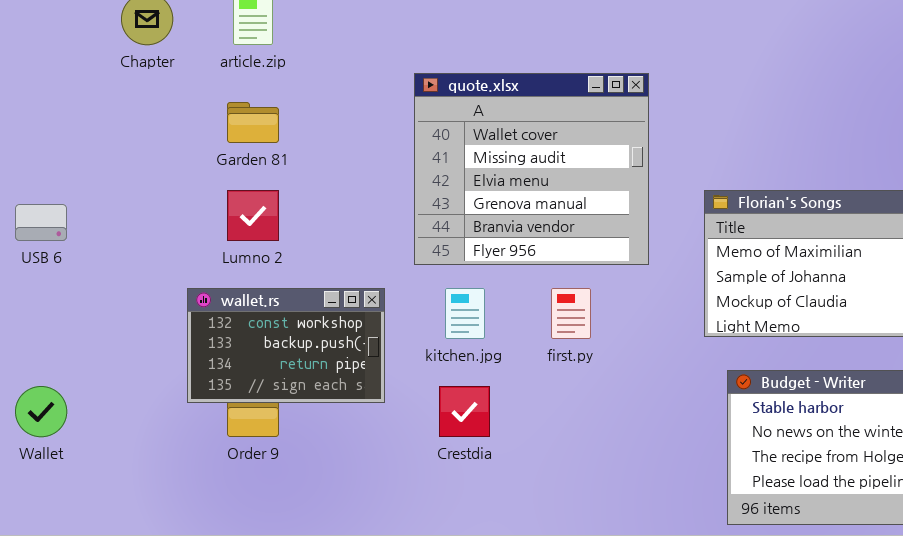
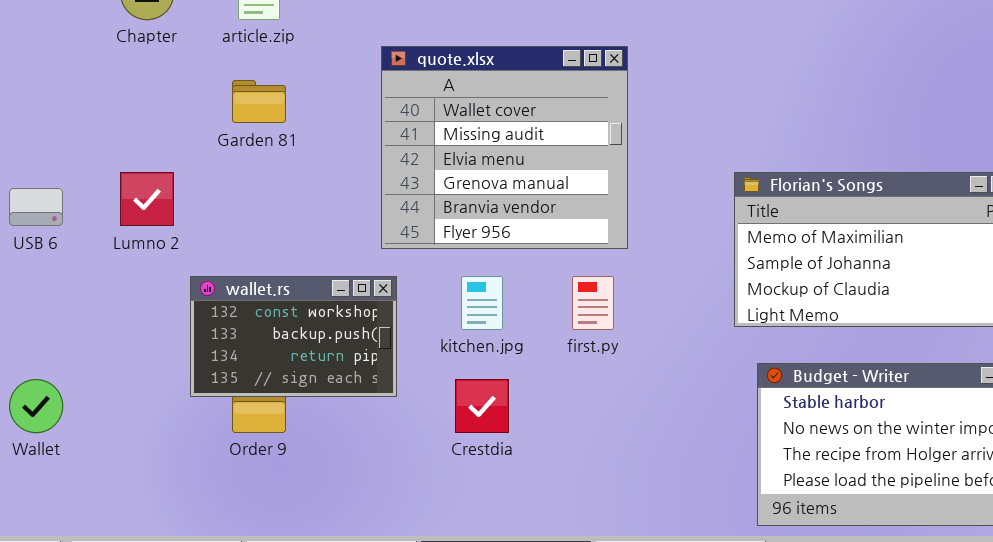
quote.xlsx: [414,73,649,265] -> [381,46,628,249], moved
Lumno 2: [227,190,279,241] -> [120,172,174,226], moved

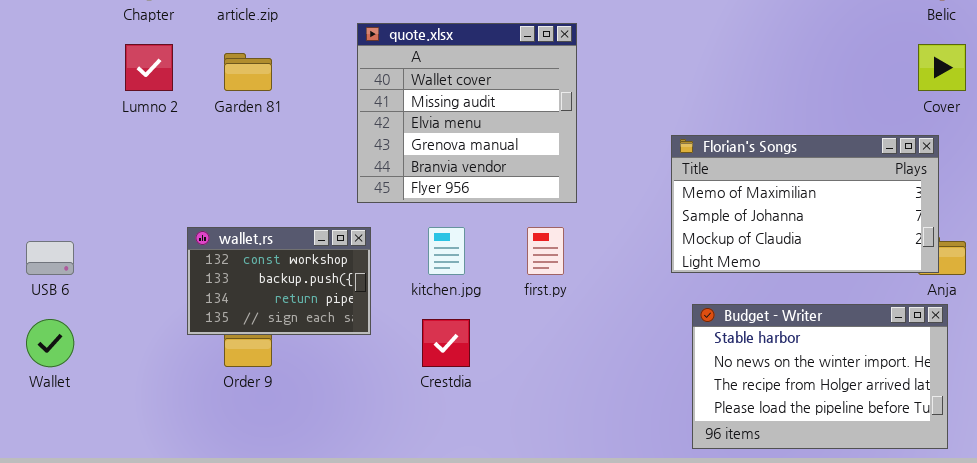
Lumno 2: [120,172,174,226] -> [125,44,173,91], moved
USB 6: [9,188,63,226] -> [26,241,74,275], moved

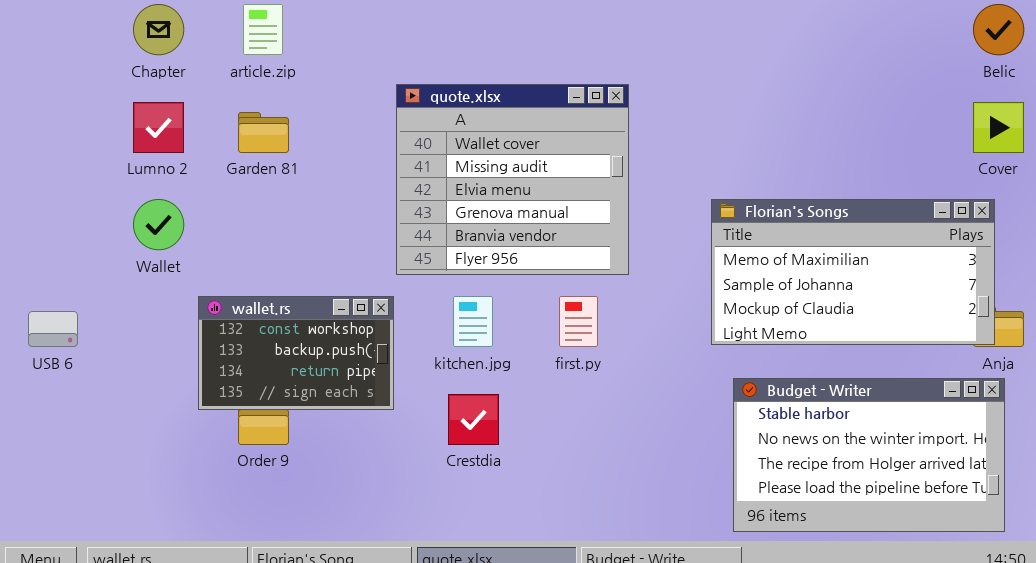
quote.xlsx: [357,23,577,203] -> [396,84,629,275], moved
Wallet: [26,319,74,367] -> [133,199,184,250], moved

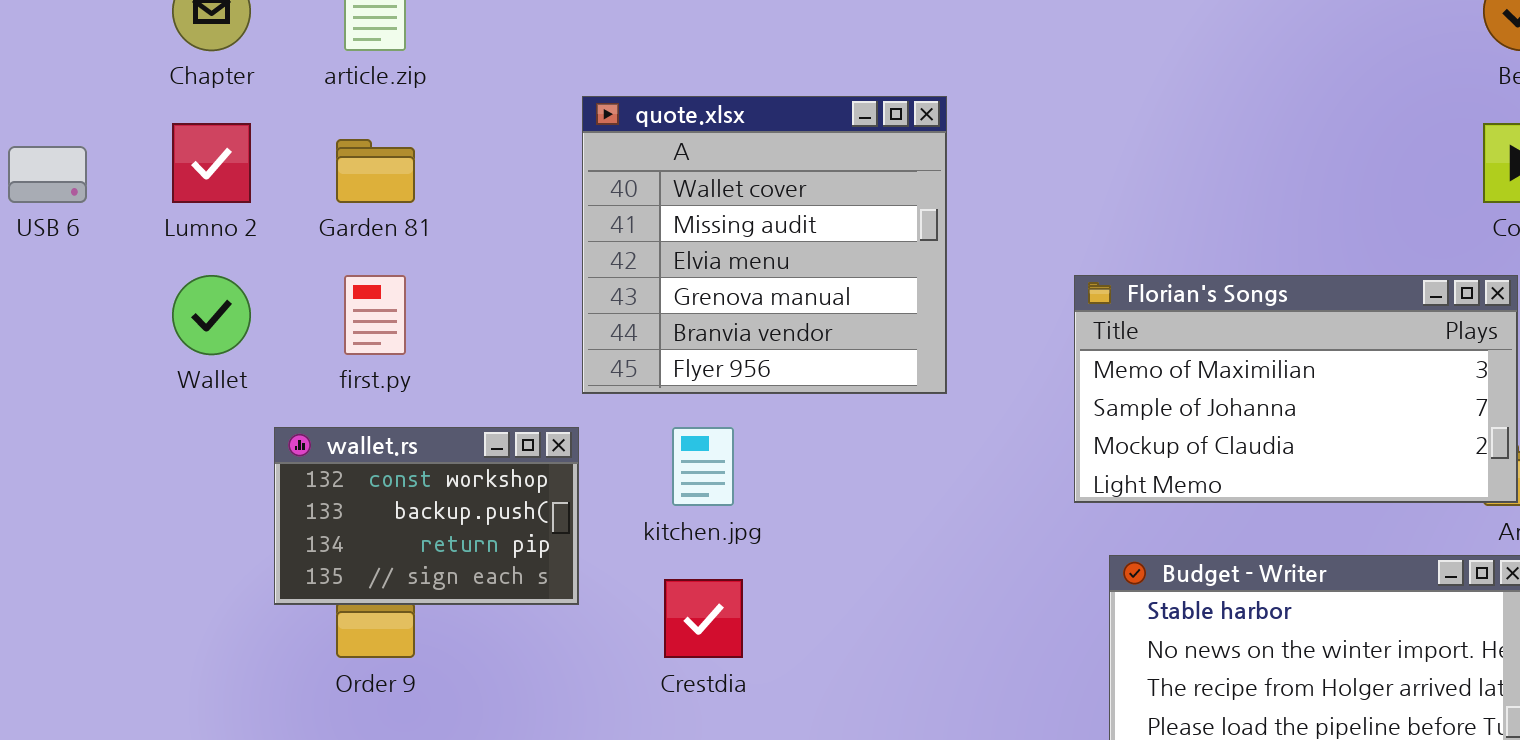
first.py: [559,296,598,347] -> [344,275,406,355], moved
USB 6: [28,311,78,347] -> [8,146,87,203], moved

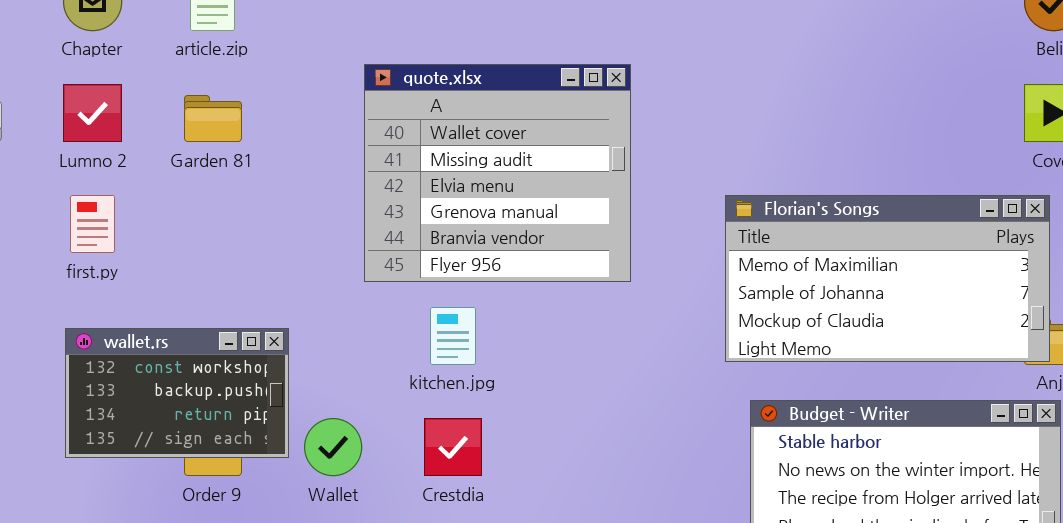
Wallet: [172,275,251,355] -> [304,418,362,476], moved
first.py: [344,275,406,355] -> [70,195,115,253], moved
wallet.rs: [274,427,579,605] -> [65,328,289,458], moved

